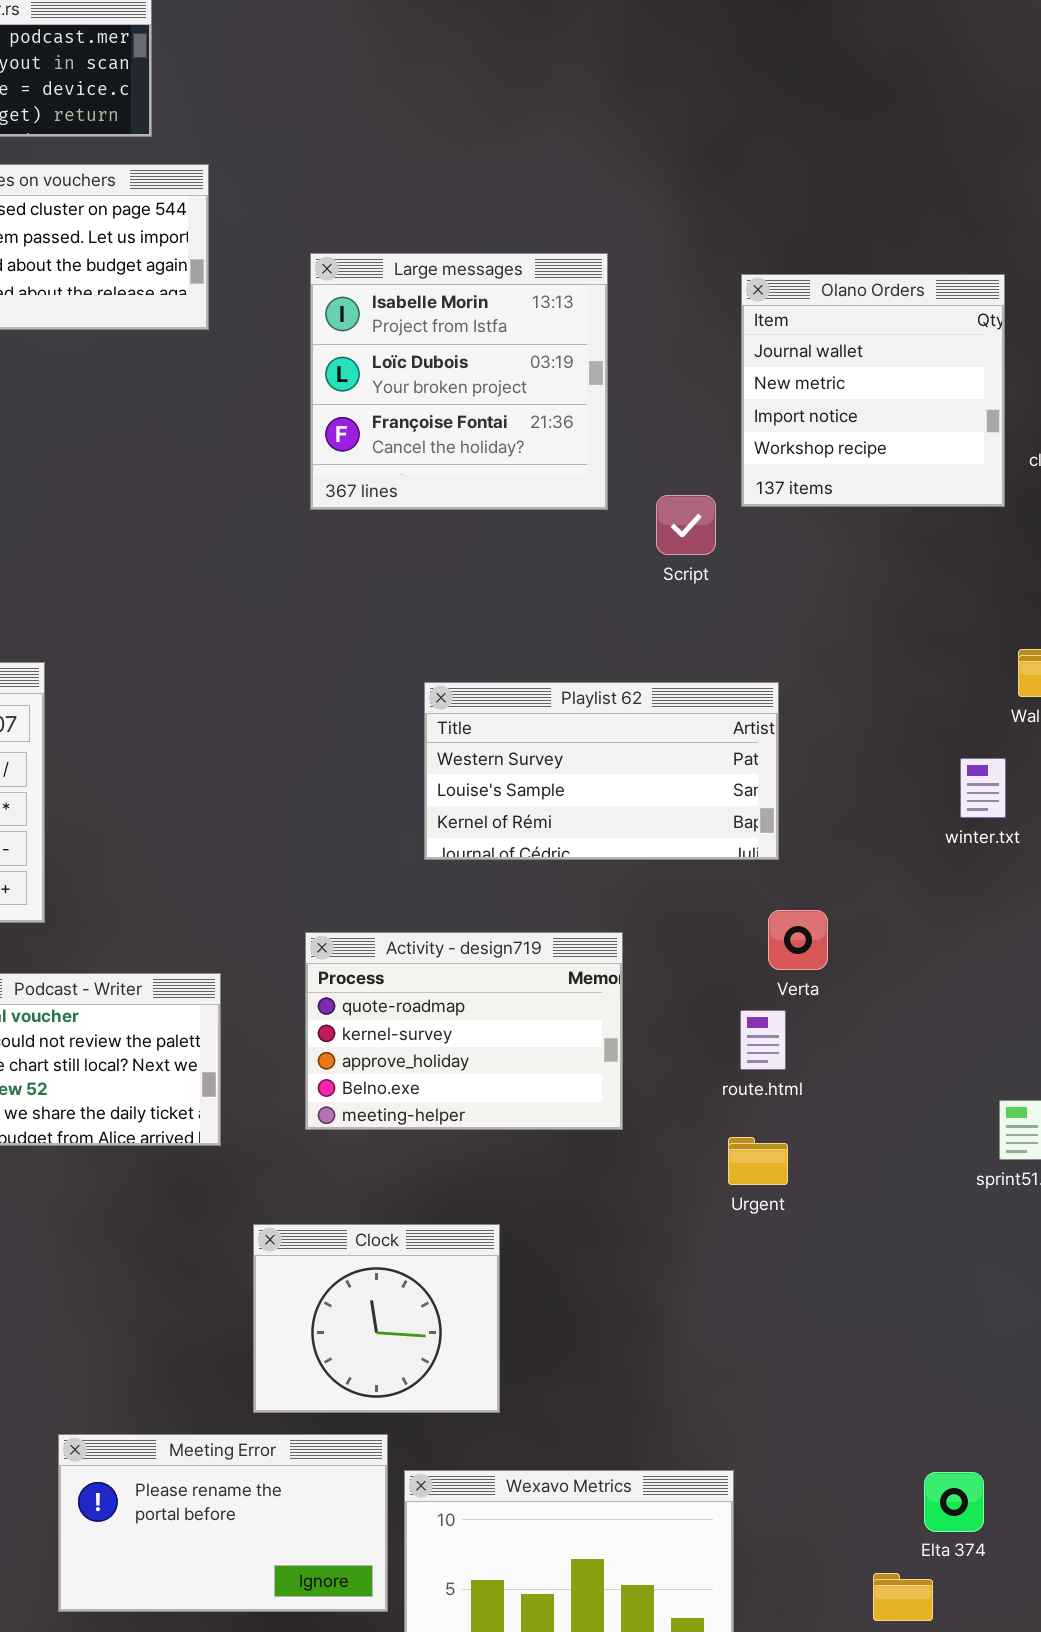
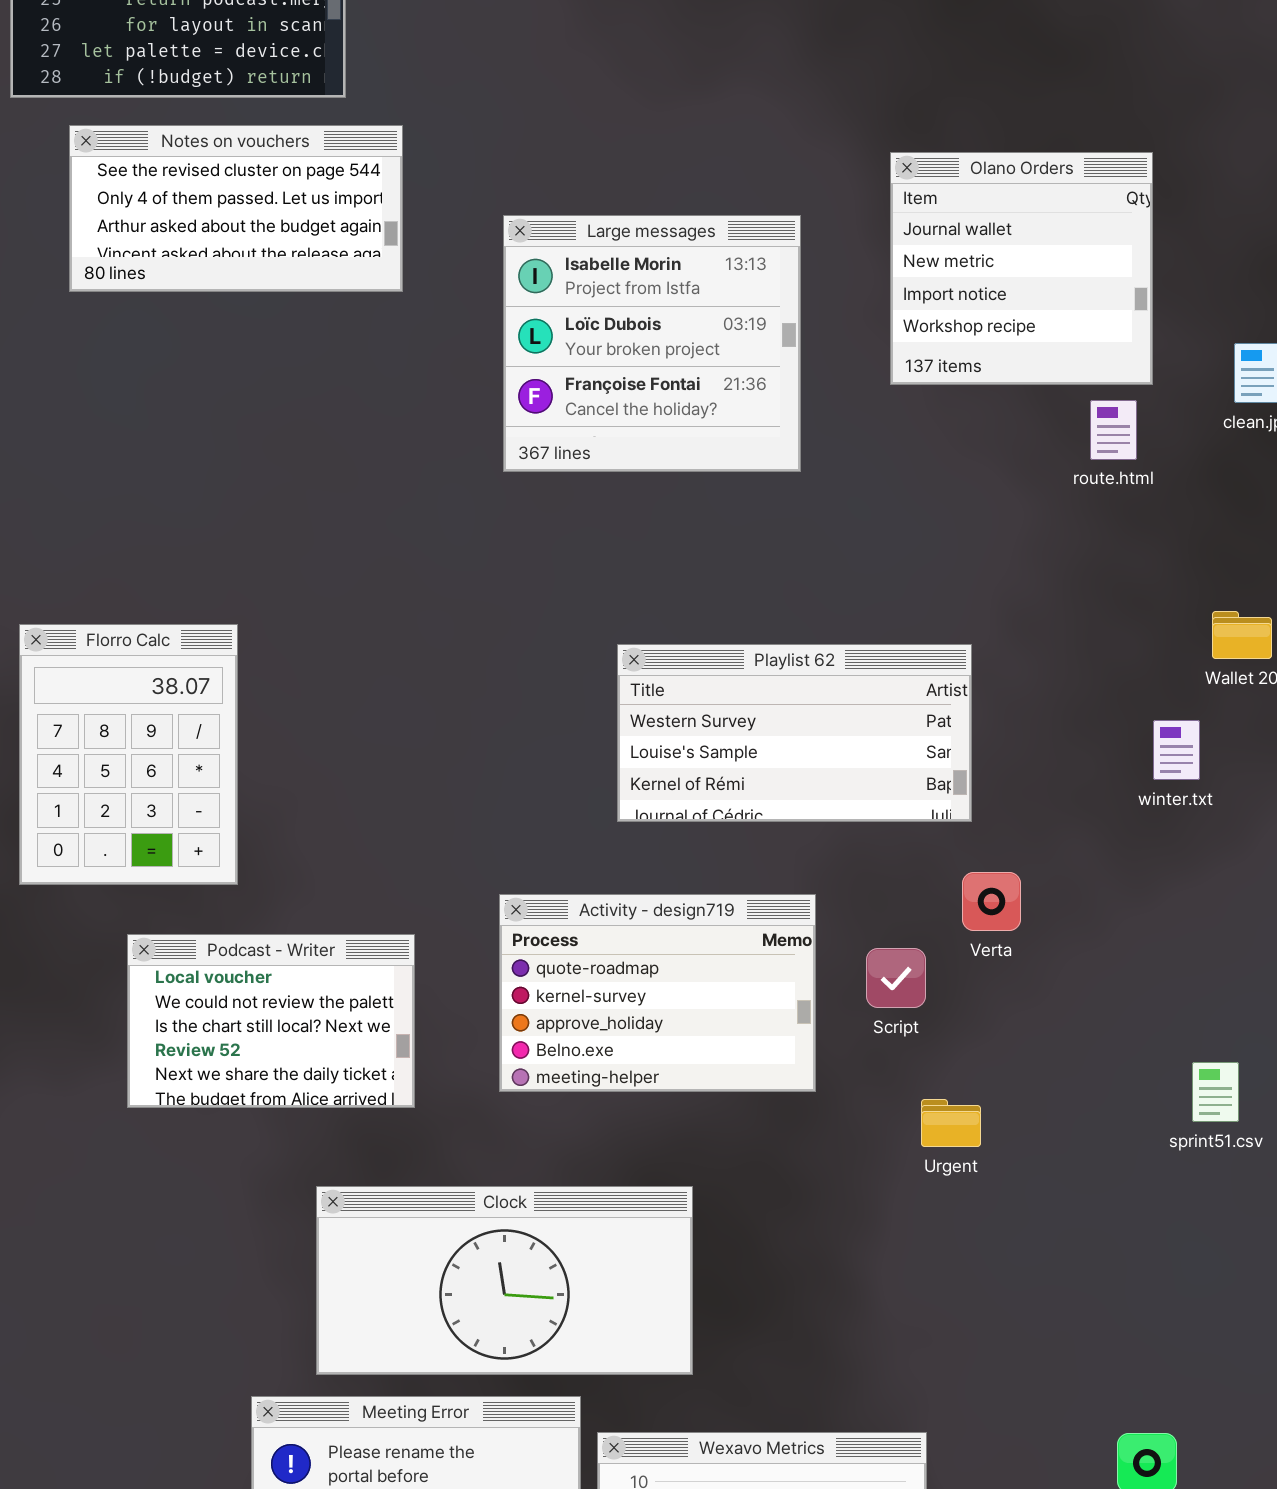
Olano Orders: [741,274,1005,507] -> [890,152,1153,385], moved
Script: [656,495,716,555] -> [866,948,926,1008], moved
route.html: [740,1010,786,1070] -> [1090,400,1137,460], moved
Clock: [253,1224,500,1413] -> [316,1186,693,1375], resized

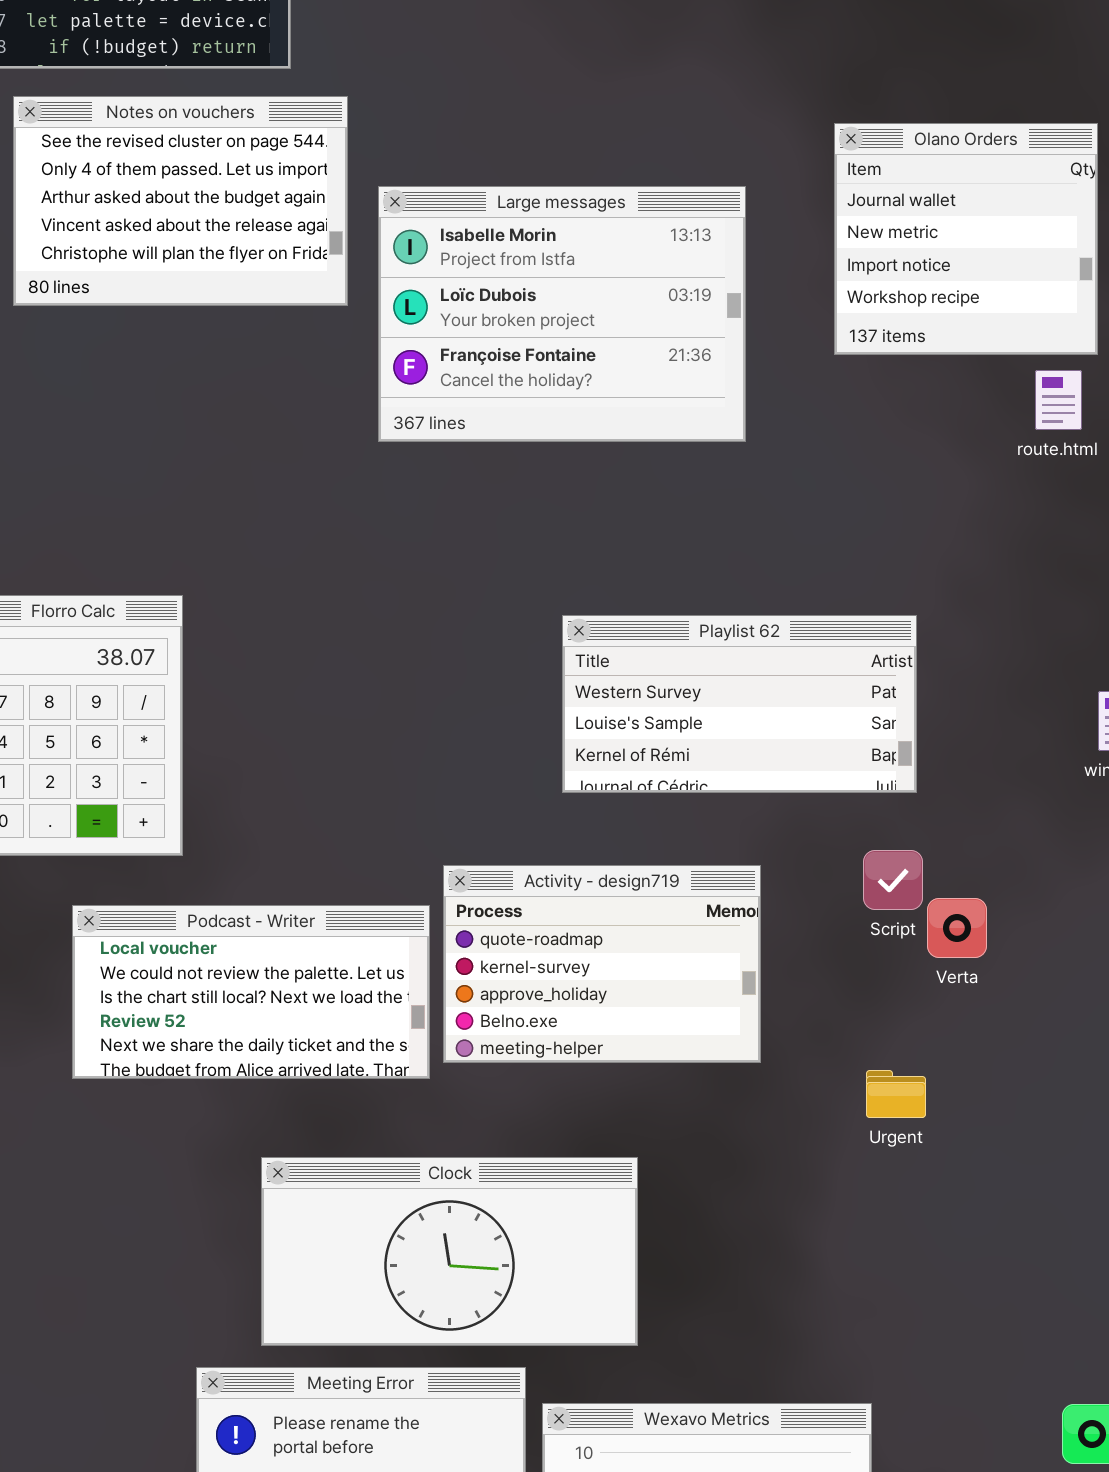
Notes on vouchers: [69,125,403,292] -> [13,96,348,306], resized
Large messages: [503,215,801,472] -> [378,186,746,442], resized
Verta: [962,872,1021,931] -> [927,898,987,958], moved
Podcast - Writer: [127,934,415,1108] -> [72,905,430,1079], resized
Script: [866,948,926,1008] -> [863,850,923,910], moved

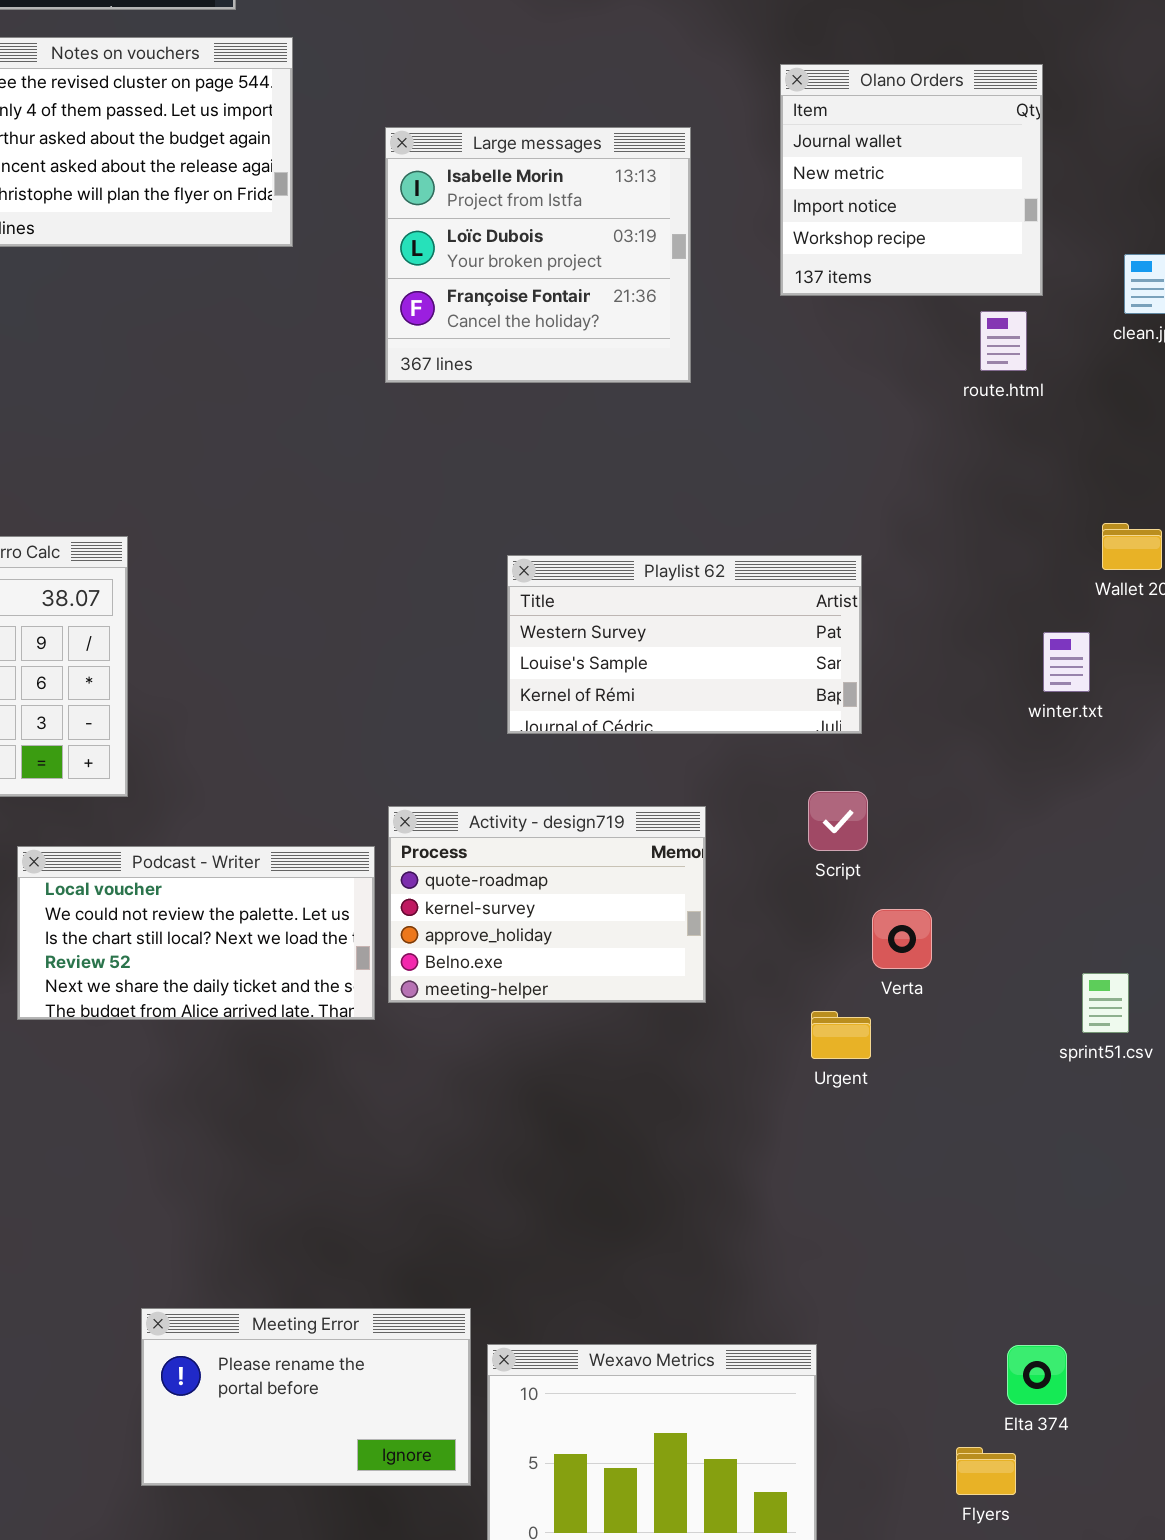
Large messages: [378,186,746,442] -> [385,127,691,383], resized
Verta: [927,898,987,958] -> [872,909,932,969], moved
Clock: [261,1157,638,1346] -> none, closed

